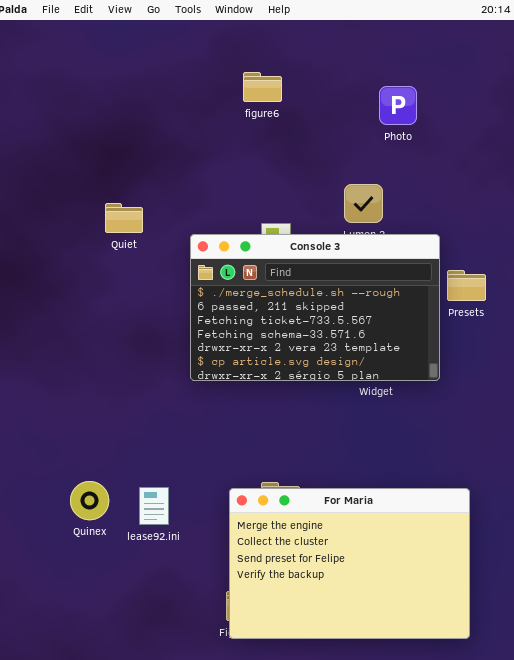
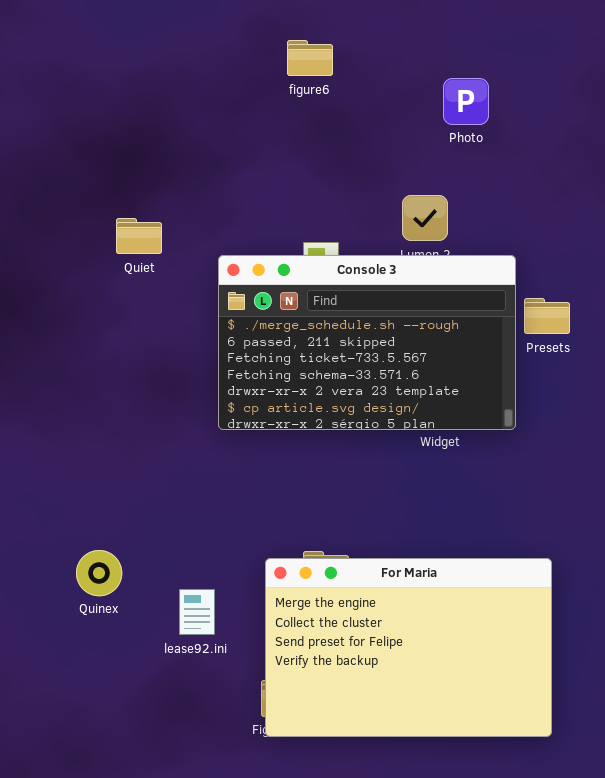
figure6: [243,72,282,102] -> [287,40,333,76], moved
lease92.ini: [139,487,169,525] -> [179,589,215,635], moved

